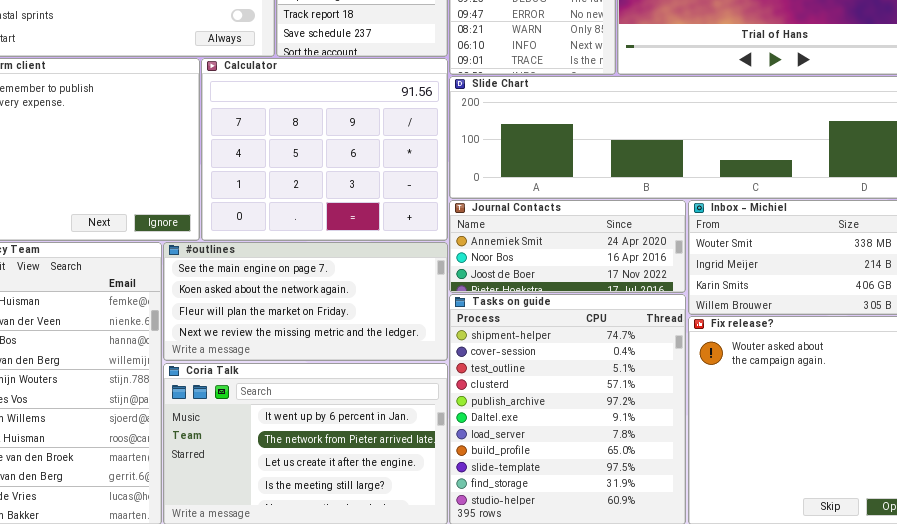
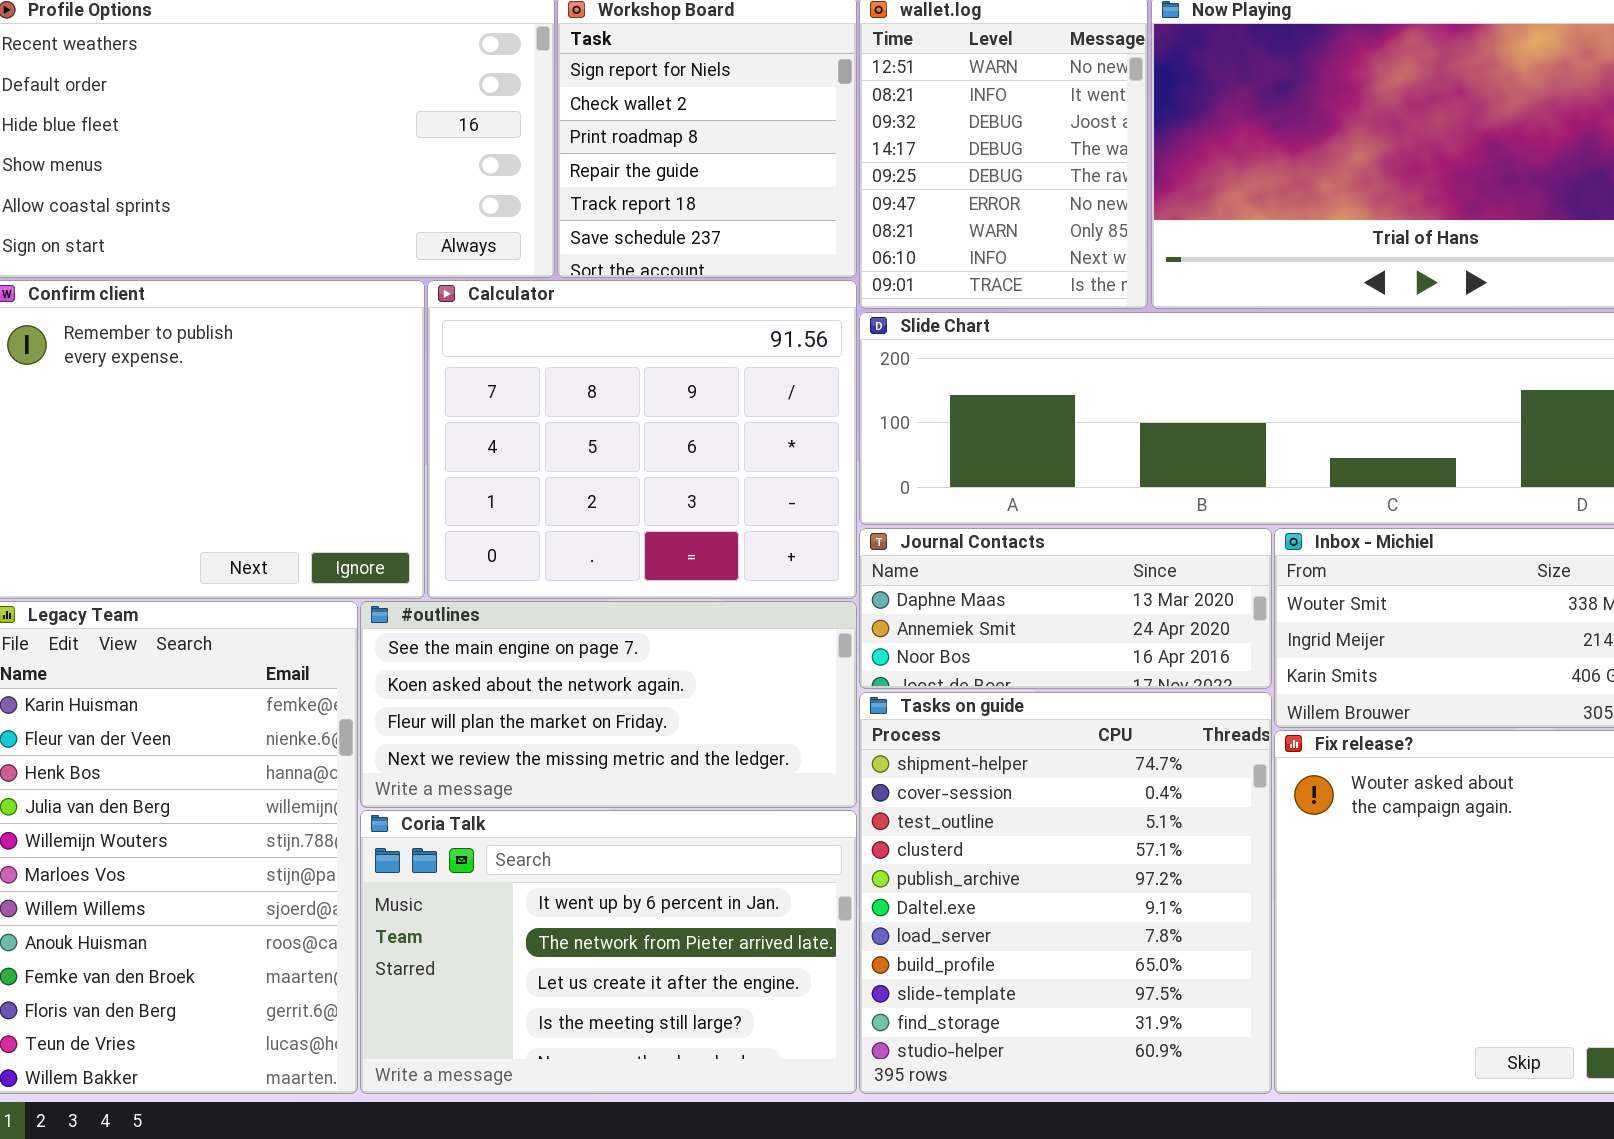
Journal Contacts: [449,200,686,293] -> [859,528,1272,689], scrolled up 1 row

